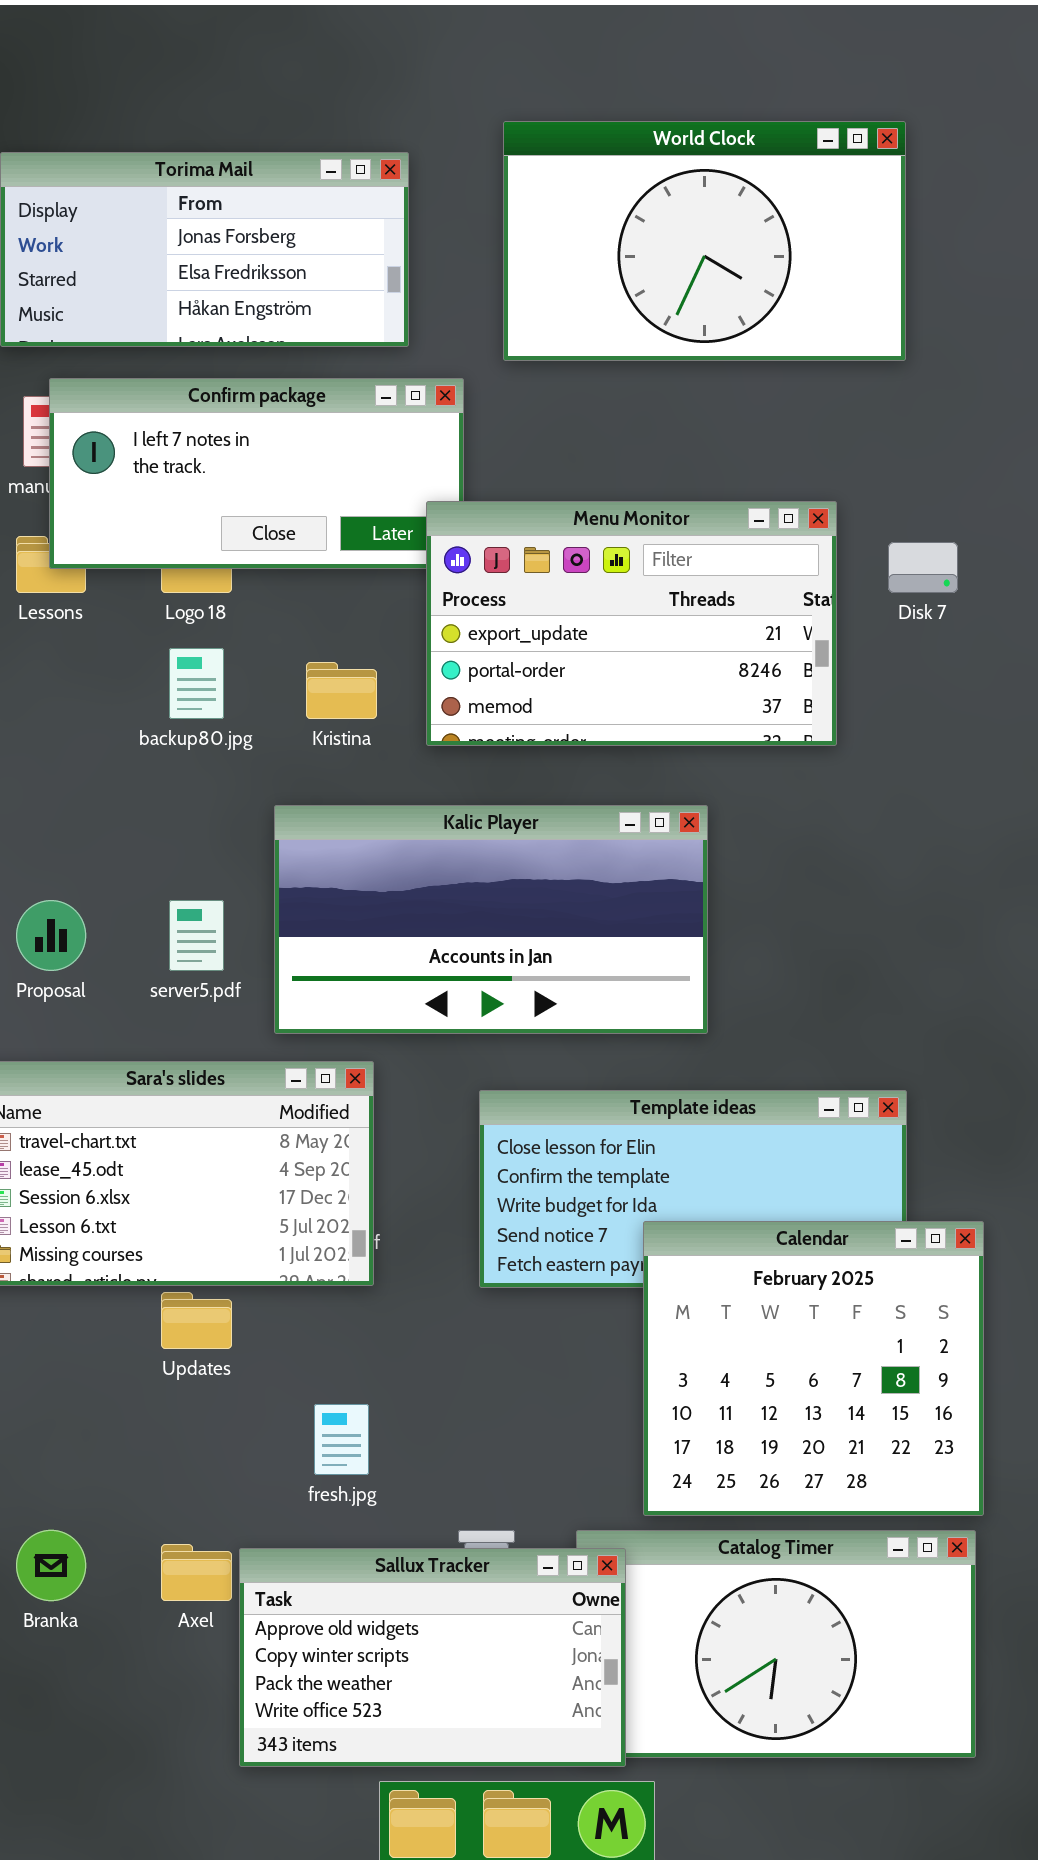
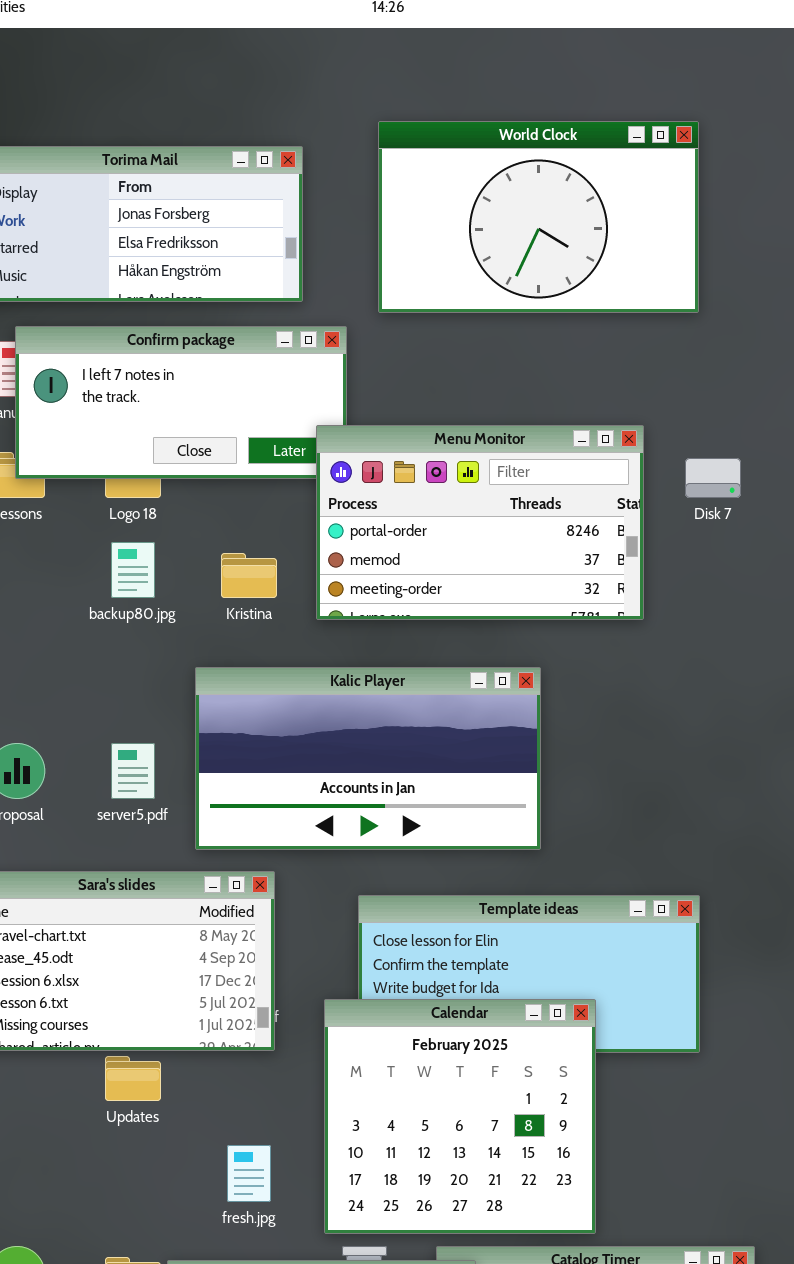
Menu Monitor: [426,501,837,746] -> [316,425,644,620], scrolled down 1 row
Calendar: [643,1221,984,1516] -> [324,999,596,1234], moved

